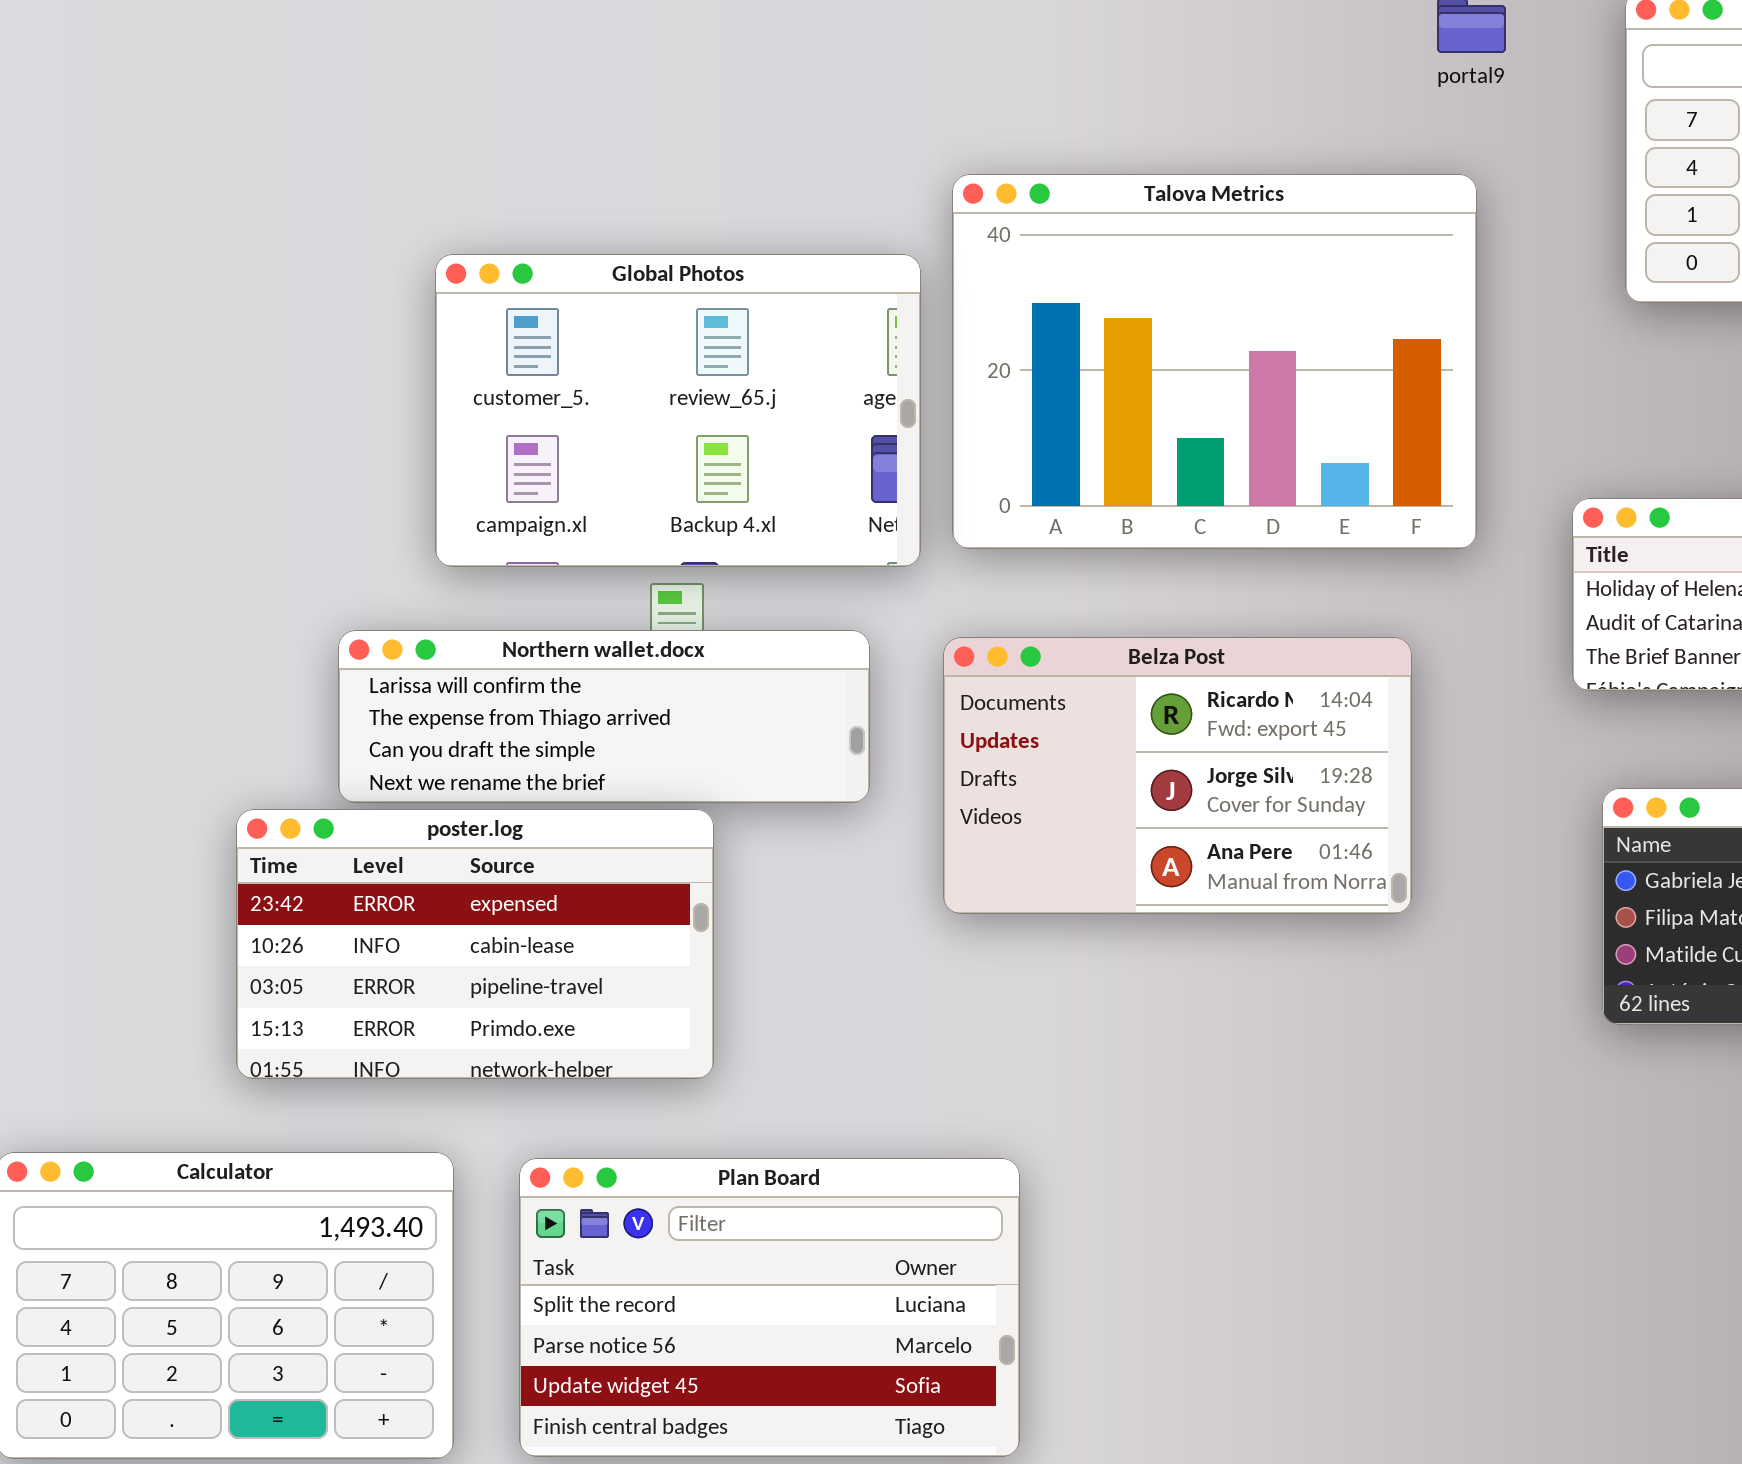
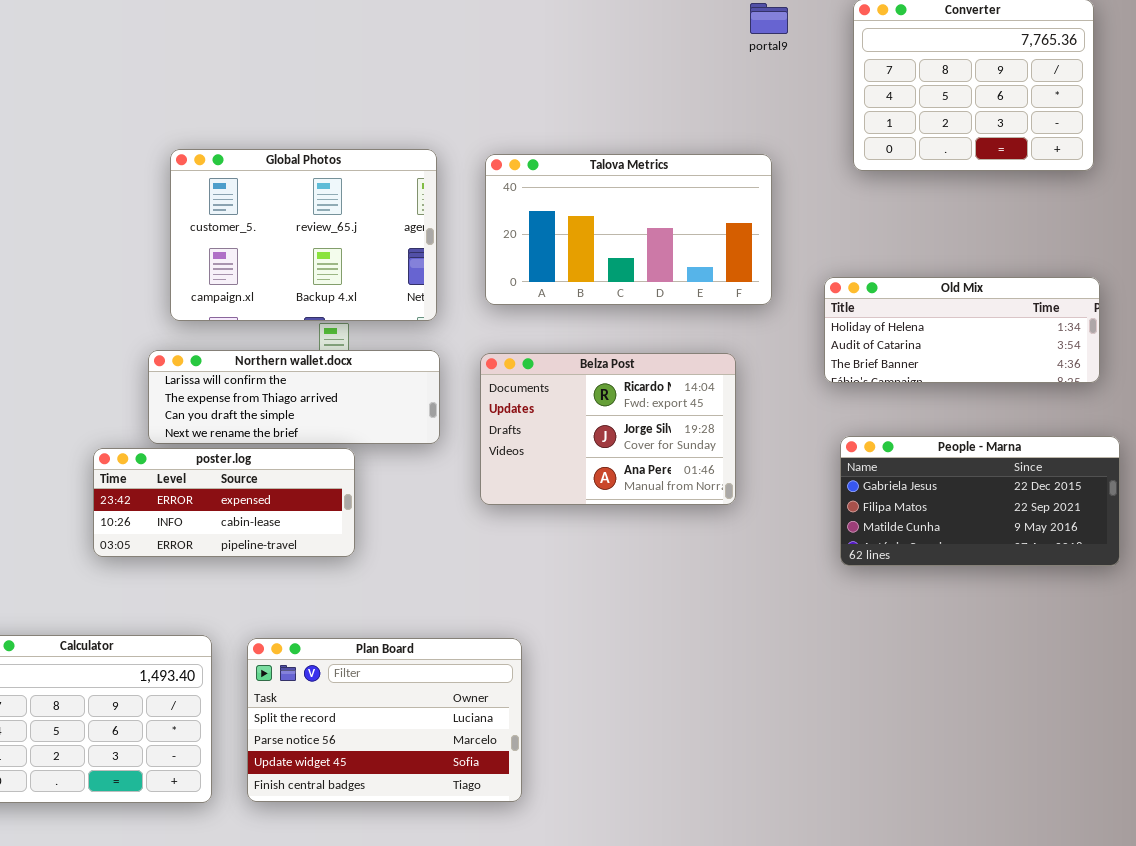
Talova Metrics: [952,174,1477,549] -> [485,154,772,305], resized
Global Photos: [435,254,921,567] -> [170,149,437,321], moved
poster.log: [236,809,714,1079] -> [93,448,355,557], resized

